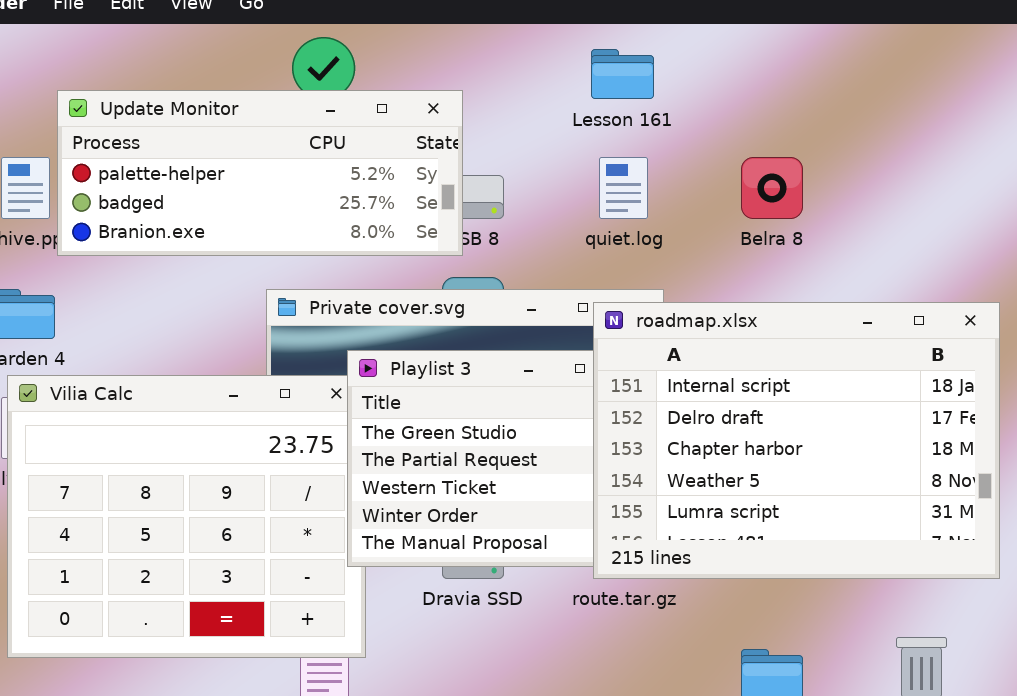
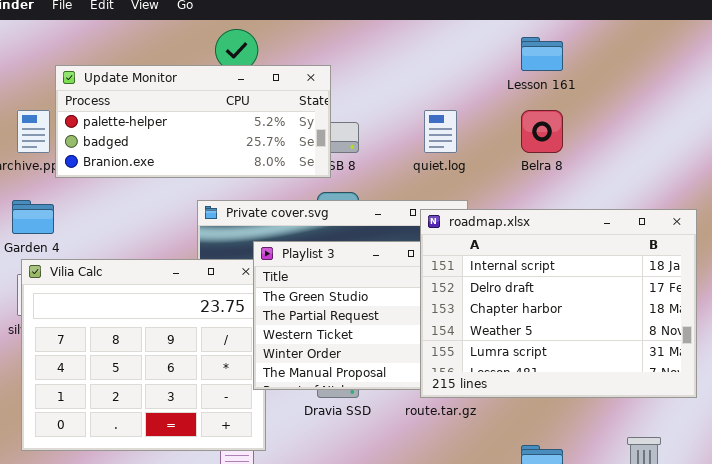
Lesson 161: [591,49,654,99] -> [521,37,563,71], moved

